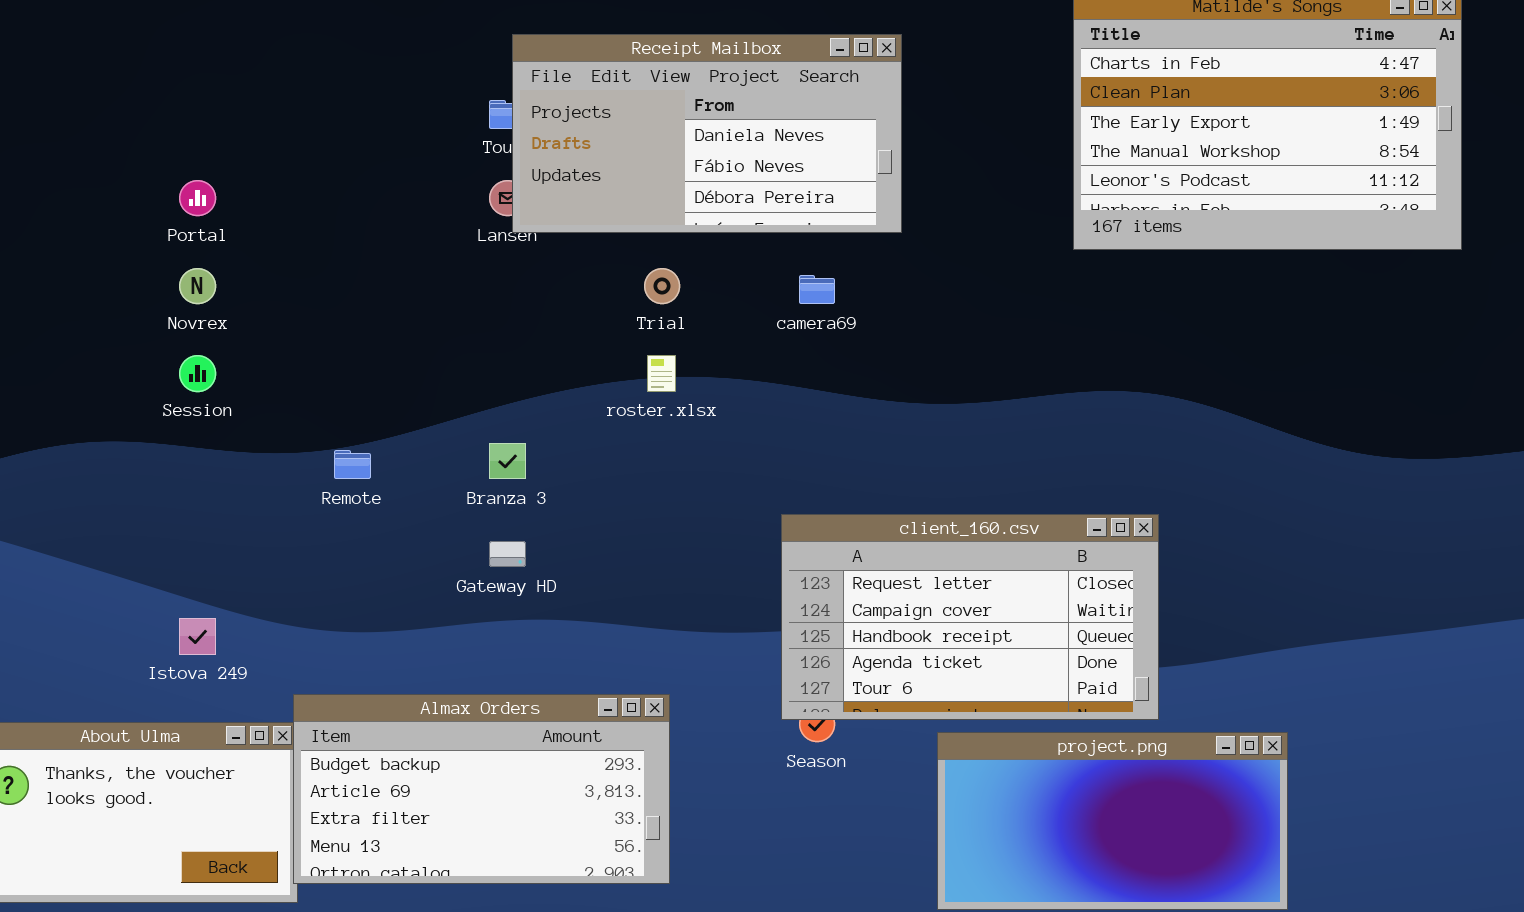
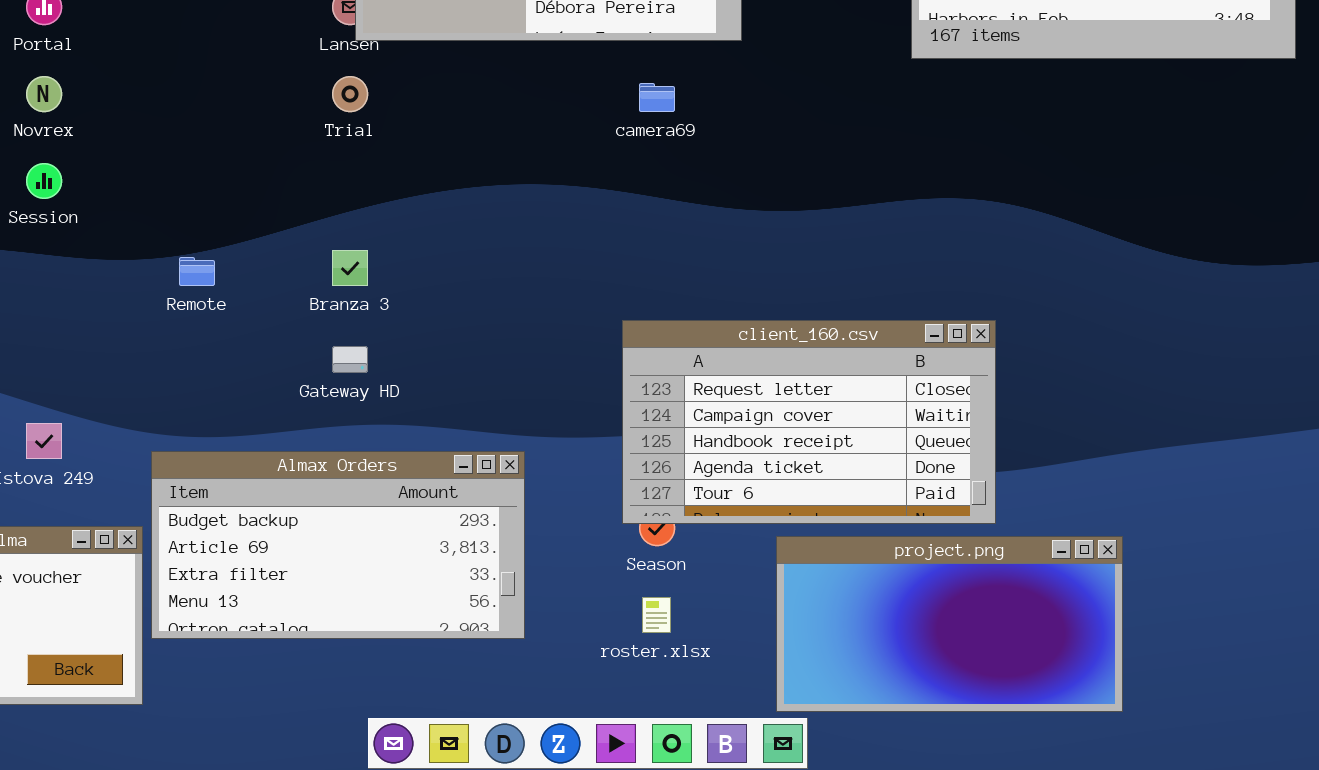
Trial: [644,268,680,304] -> [332,76,368,112], moved
roster.xlsx: [647,355,676,392] -> [642,597,671,633], moved
Almax Orders: [293,694,670,884] -> [151,451,525,639], moved

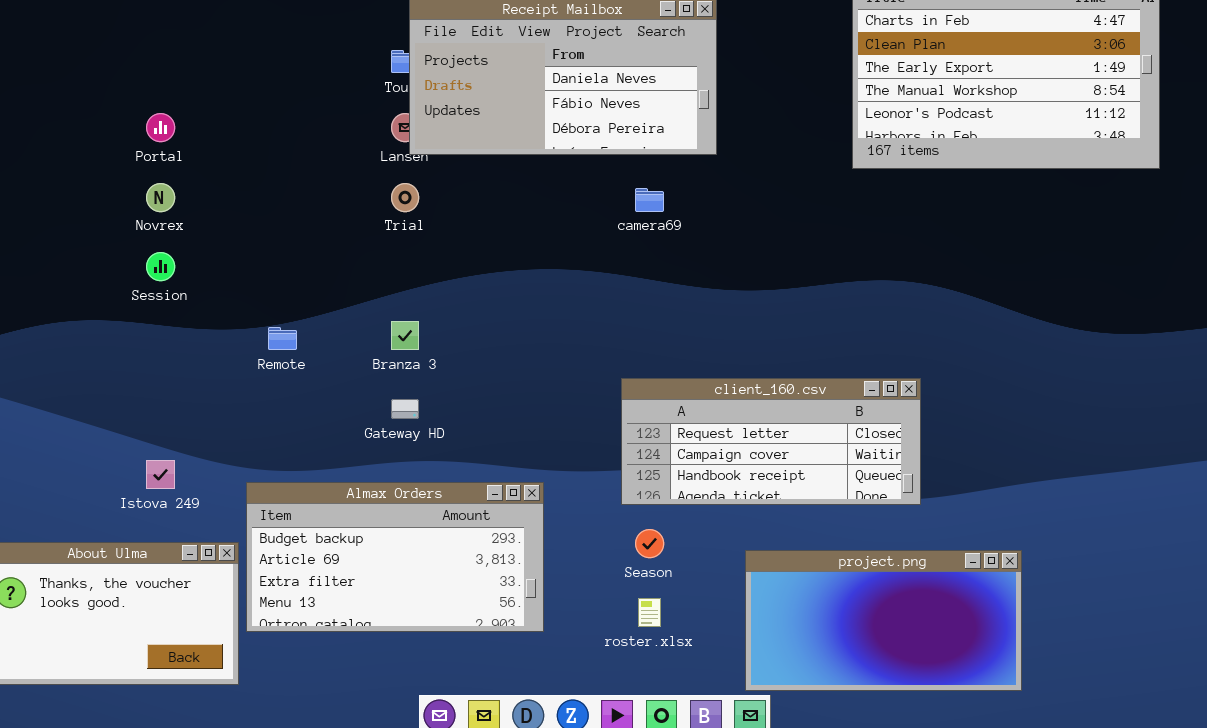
client_160.csv: [622,320,996,524] -> [621,378,921,505], resized

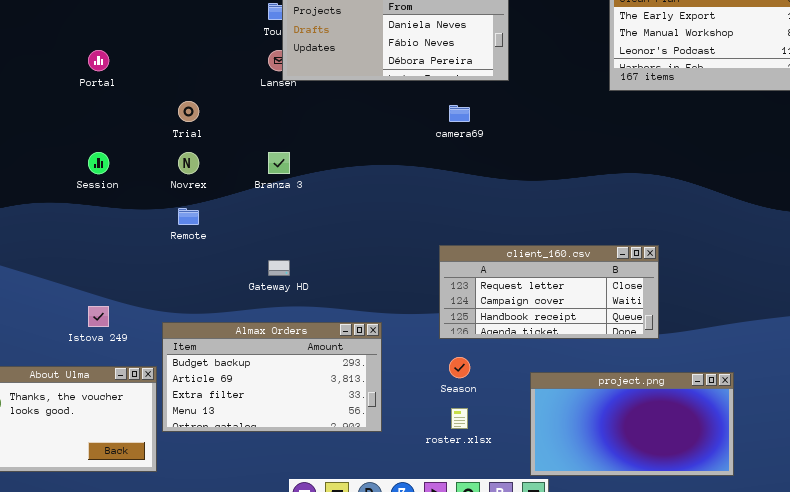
Novrex: [146,183,175,212] -> [178,152,199,174], moved
Trial: [391,183,419,212] -> [178,101,199,122], moved
Branza 3: [391,321,419,350] -> [268,152,290,174], moved

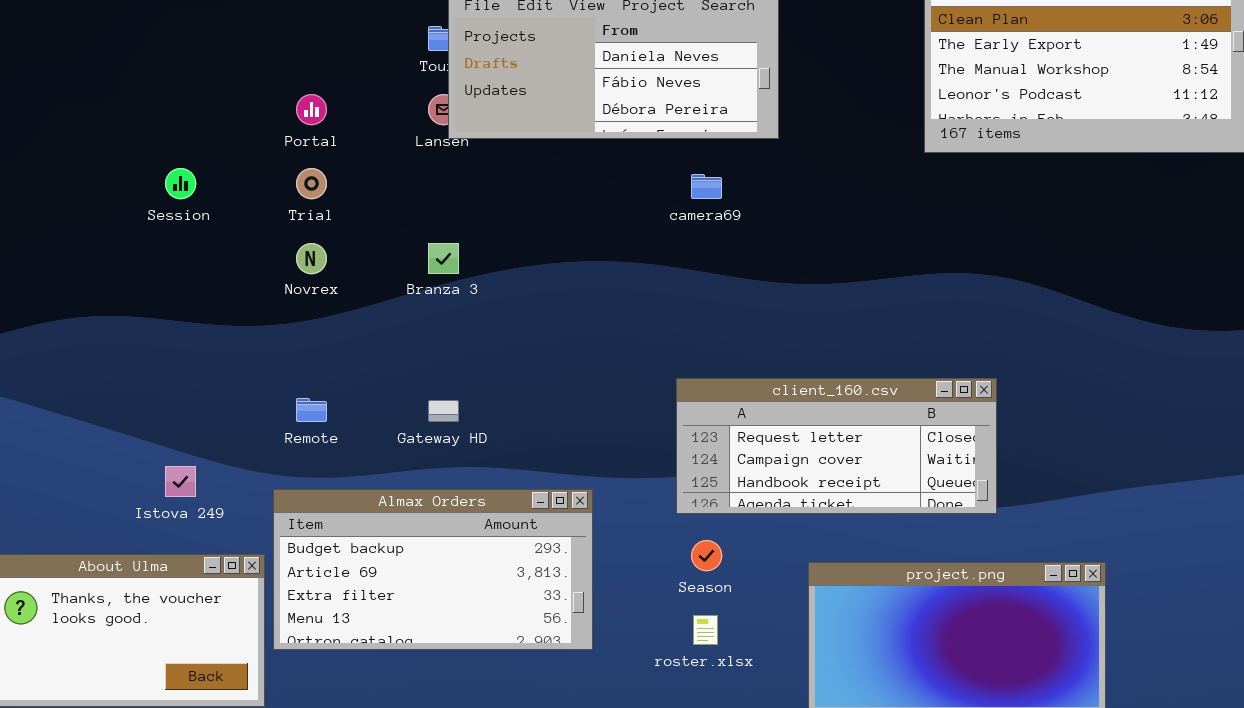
Portal: [88,50,109,71] -> [296,94,327,125], moved
Session: [88,152,109,174] -> [165,168,196,199], moved
Remote: [178,208,199,225] -> [296,398,327,422], moved

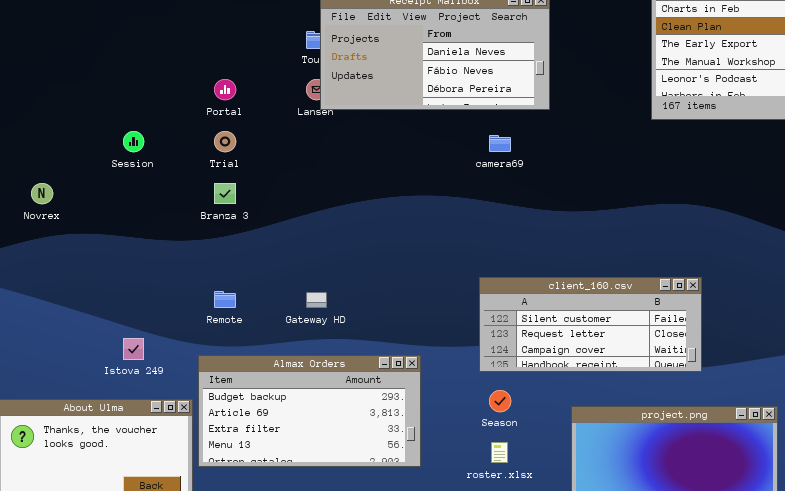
Novrex: [296,243,327,274] -> [31,183,53,204], moved
Branza 3: [428,243,459,274] -> [214,183,236,204], moved
client_160.csv: [676,378,997,514] -> [479,277,702,372], scrolled up 1 row

